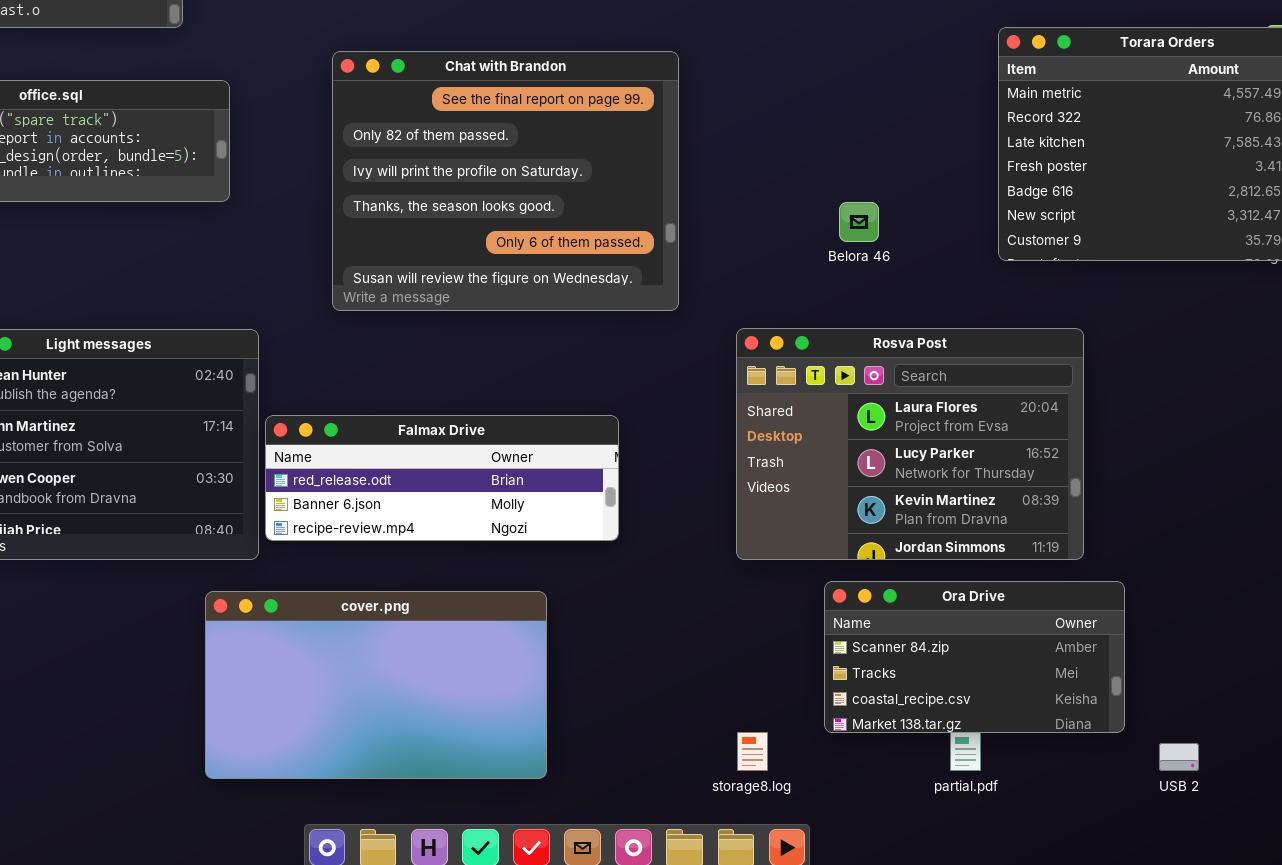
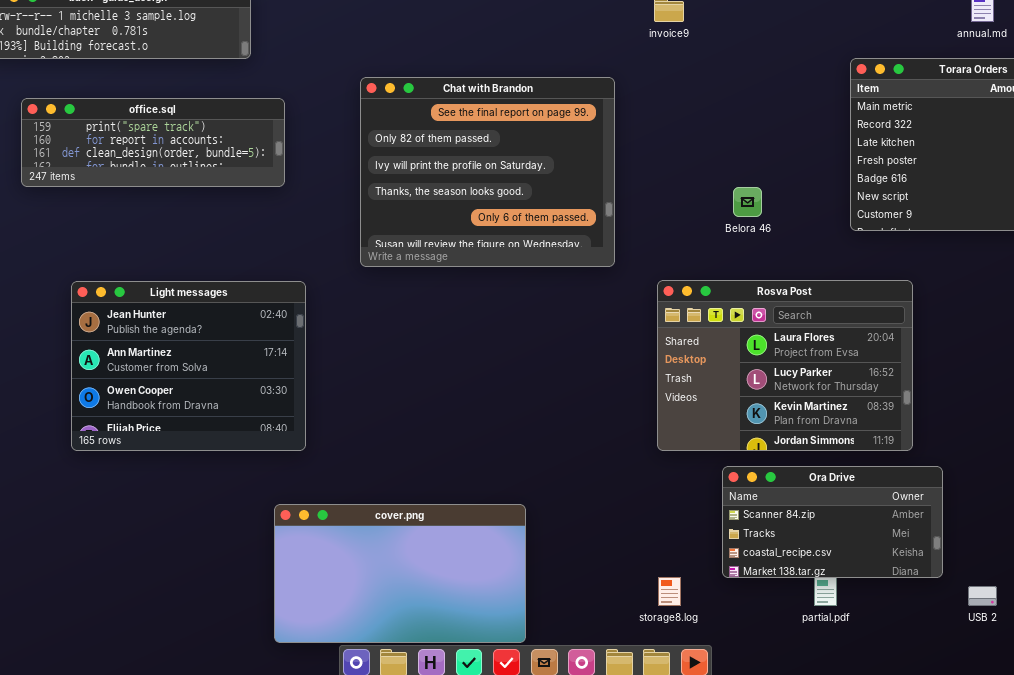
Falmax Drive: [265,415,619,541] -> none, closed
cover.png: [205,591,547,779] -> [274,504,526,643], moved

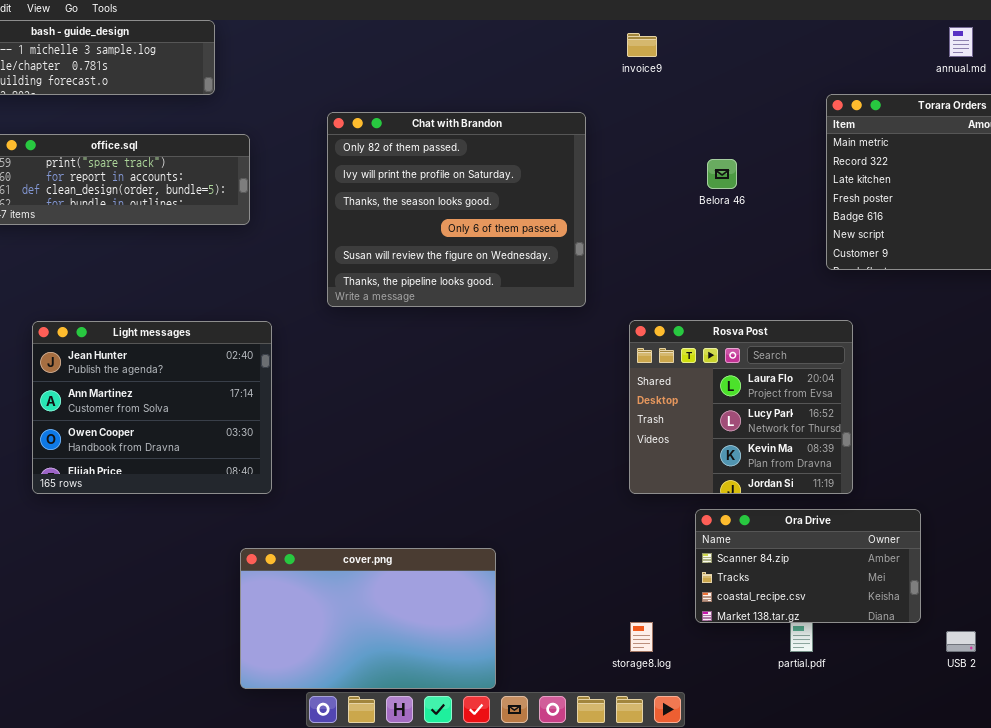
Chat with Brandon: [360,77,615,267] -> [327,112,586,307], scrolled down 1 row
Belora 46: [733,187,762,217] -> [707,159,737,189], moved
Rosva Post: [657,280,913,451] -> [629,320,853,494], resized

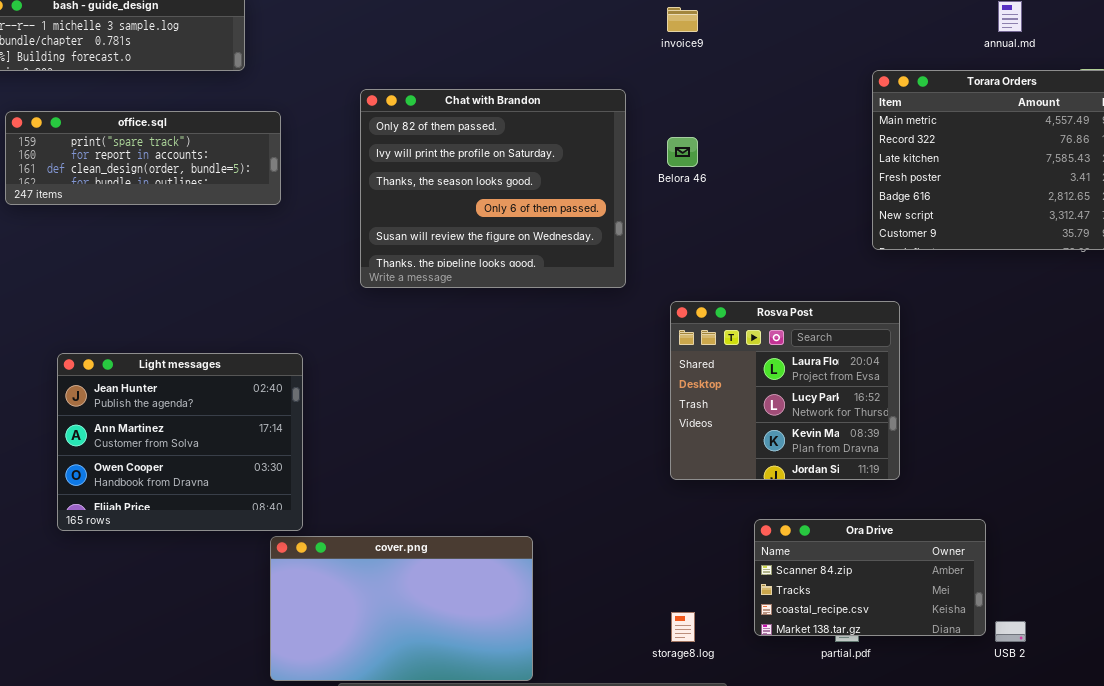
Belora 46: [707,159,737,189] -> [667,137,698,167], moved
Light messages: [32,321,272,494] -> [57,353,303,531], moved
Ora Drive: [695,509,921,623] -> [754,519,986,636], moved

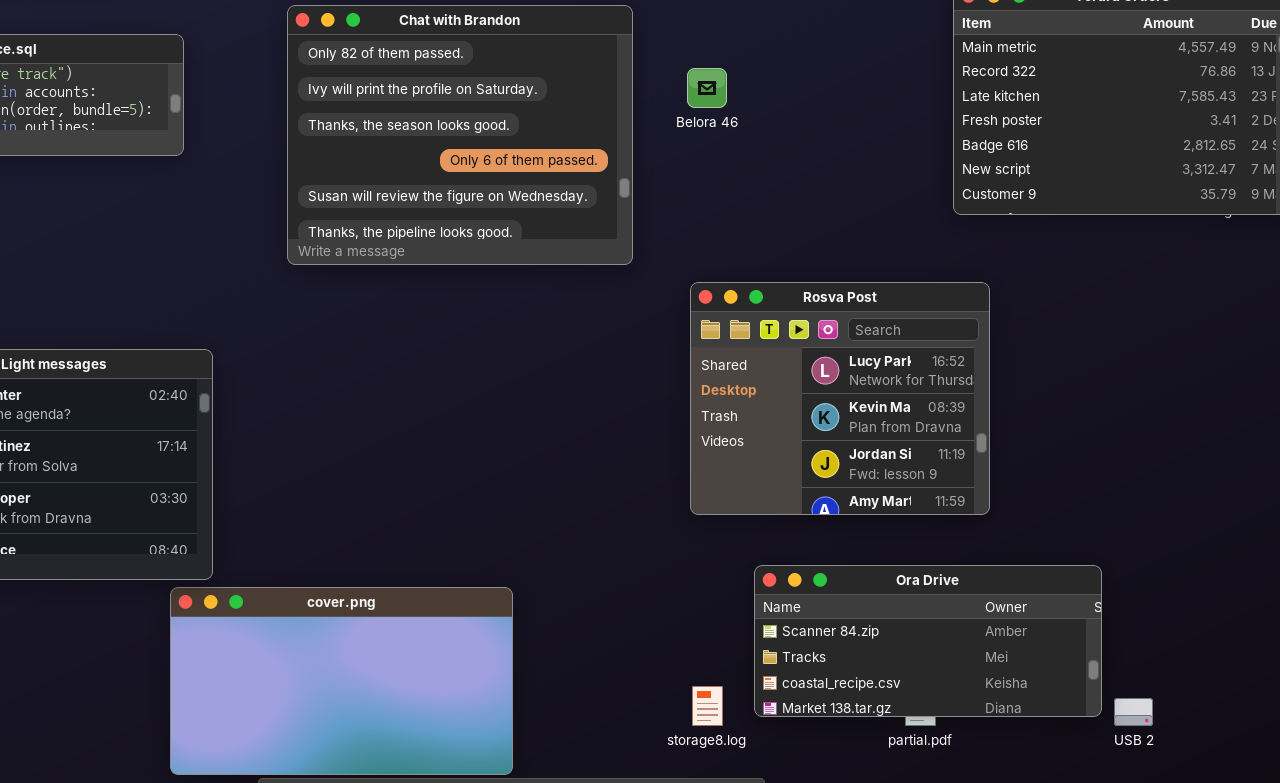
Rosva Post: [670,301,900,480] -> [690,282,990,515], scrolled down 1 row
Ora Drive: [754,519,986,636] -> [754,565,1102,717], resized

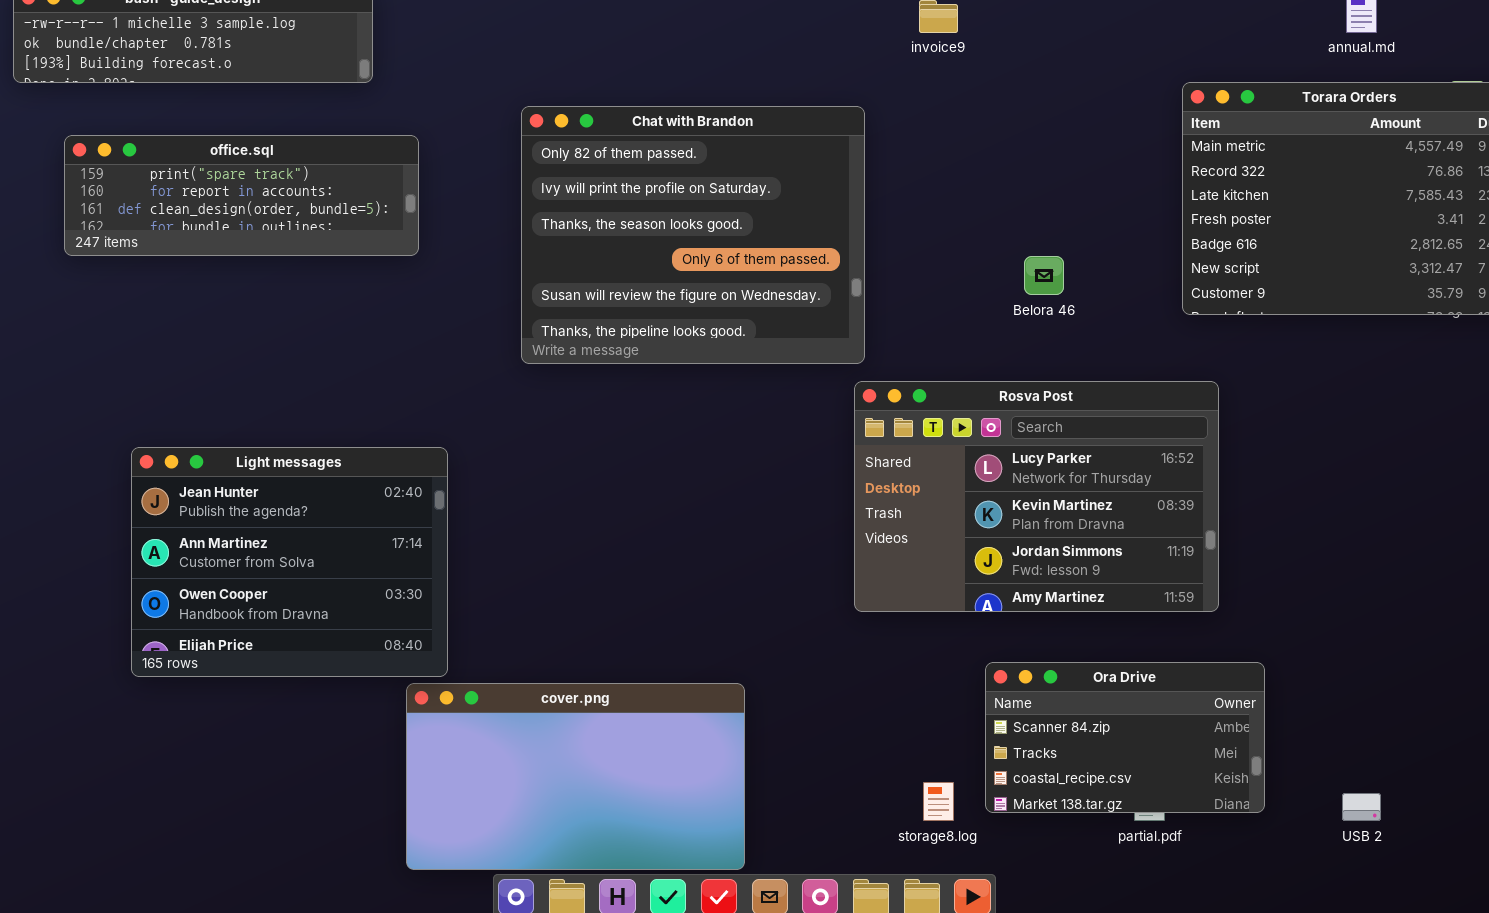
Belora 46: [687,68,727,108] -> [1024,256,1064,295], moved
Rosva Post: [690,282,990,515] -> [854,381,1219,612], resized
Ora Drive: [754,565,1102,717] -> [985,662,1265,813], resized

